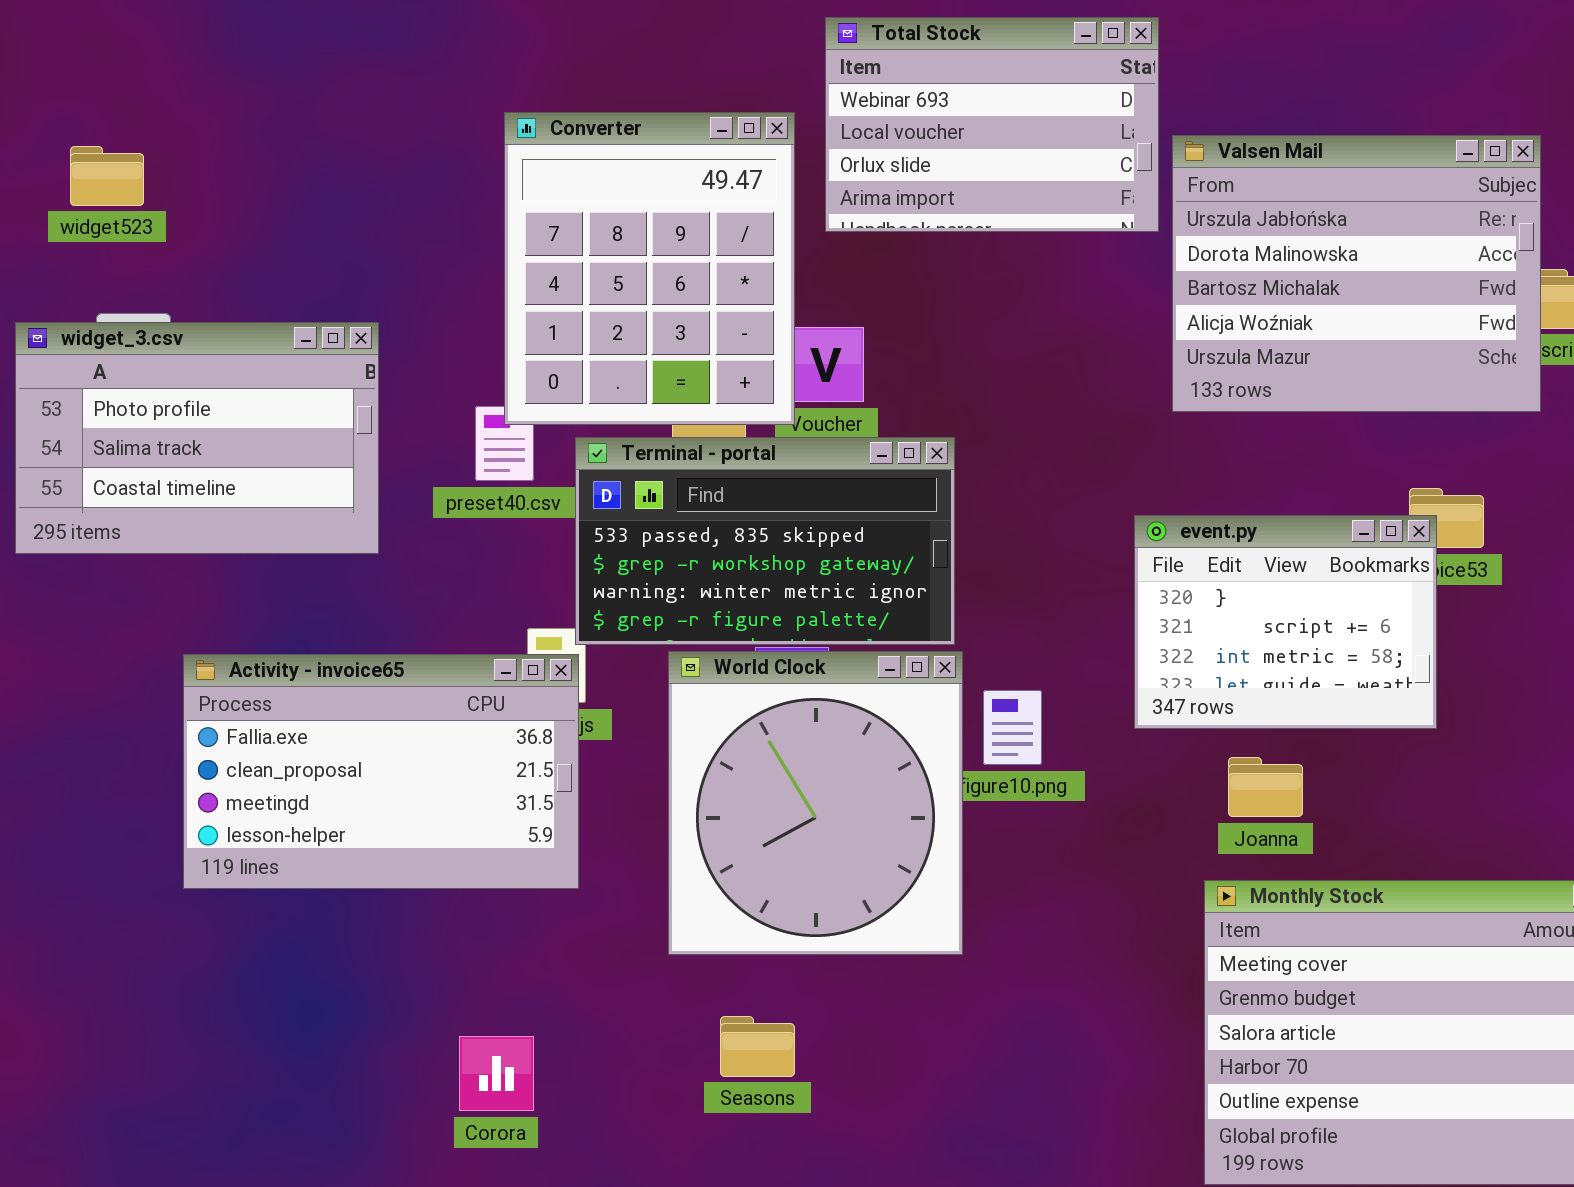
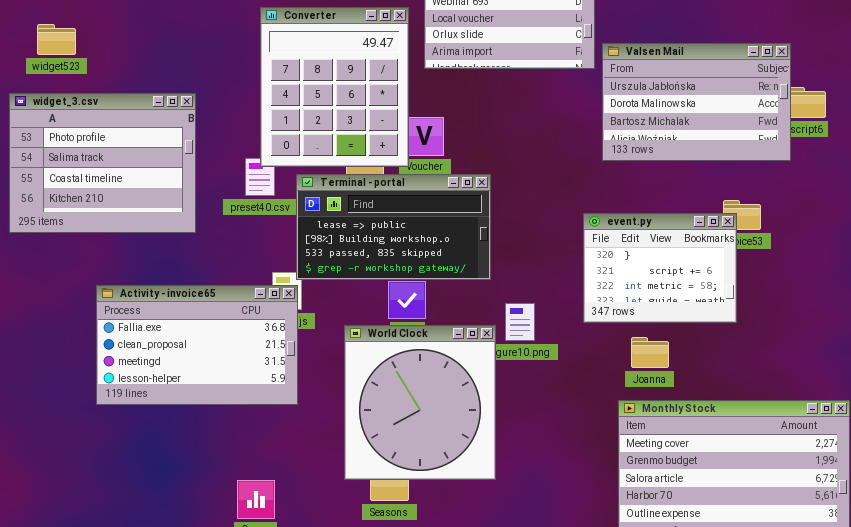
Valsen Mail: [1172,135,1541,412] -> [602,43,791,161], resized
widget_3.csv: [15,322,379,554] -> [9,93,196,233], resized
Terminal - portal: [575,437,955,645] -> [296,174,491,280], scrolled up 2 rows
World Clock: [668,651,963,955] -> [344,325,496,480], moved

